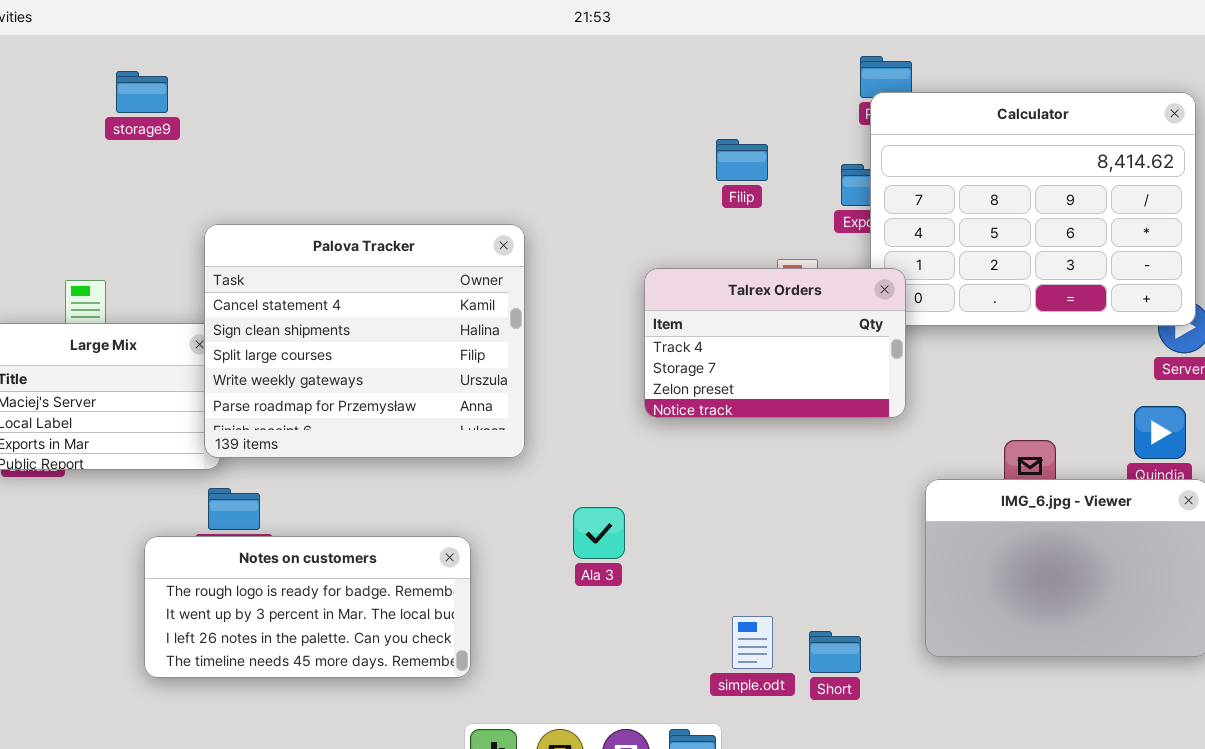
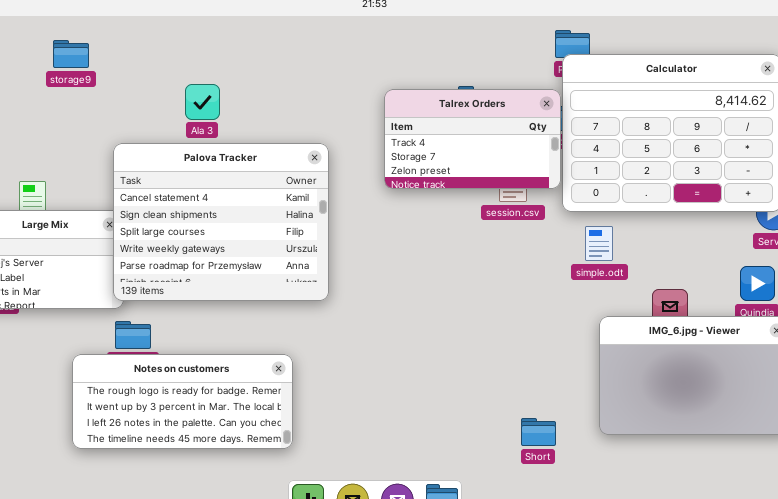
Talrex Orders: [644,268,906,418] -> [384,89,561,189], moved
Ala 3: [573,507,625,559] -> [185,84,220,120], moved
simple.odt: [732,616,773,669] -> [585,226,613,261], moved

